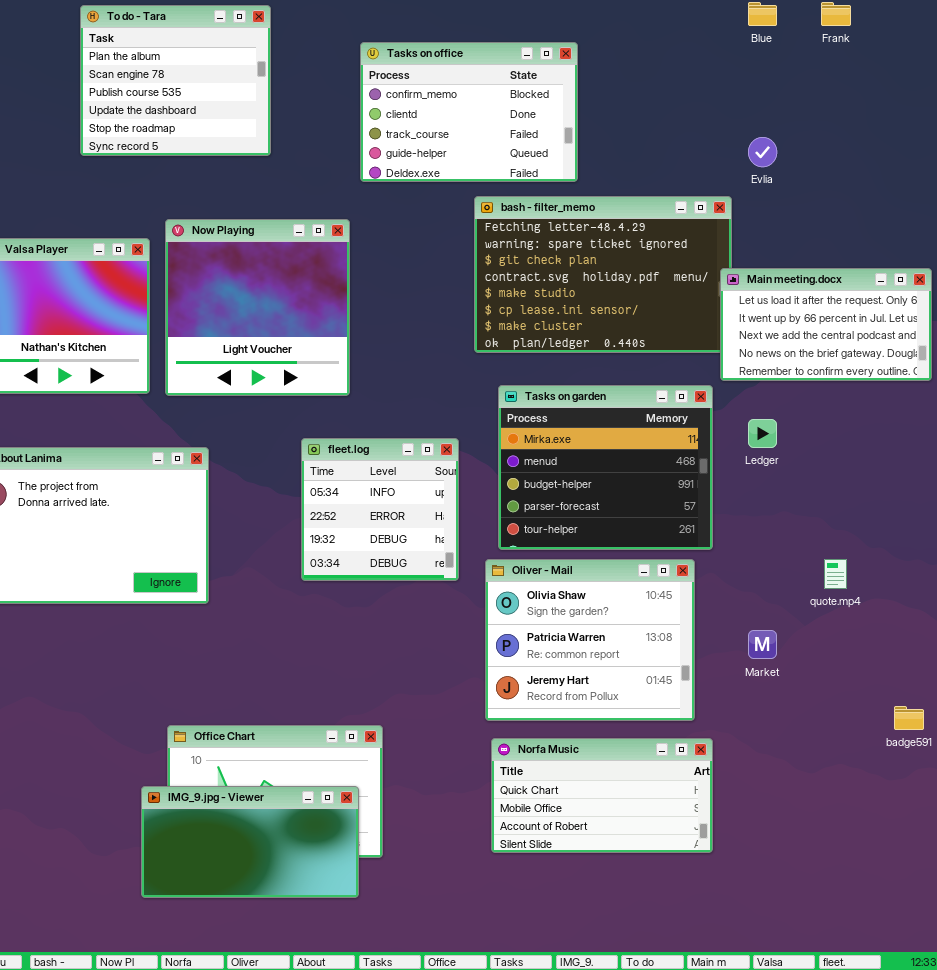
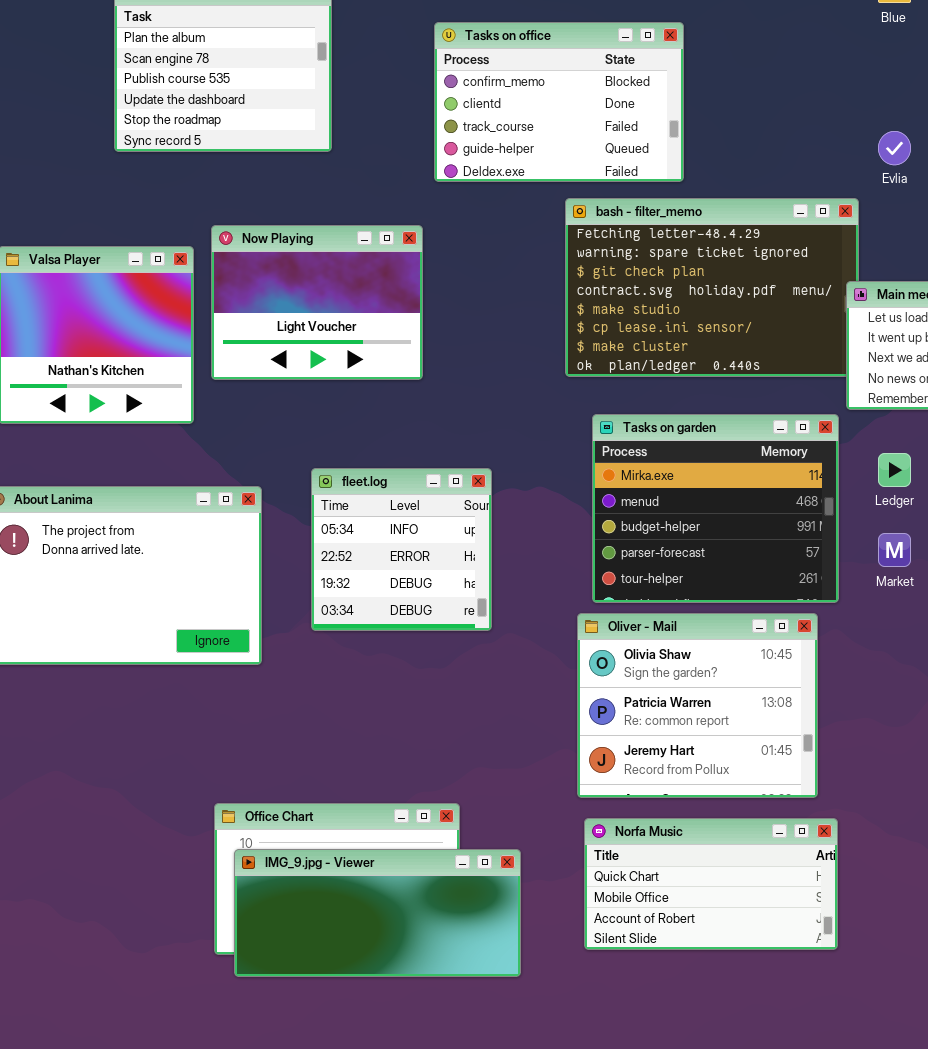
Now Playing: [165,219,350,396] -> [211,225,423,380], resized
fleet.log: [301,438,459,581] -> [311,468,492,631], moved
Market: [748,630,777,659] -> [878,533,911,567], moved
IMG_9.jpg - Viewer: [141,786,359,898] -> [234,849,521,977], moved, resized

